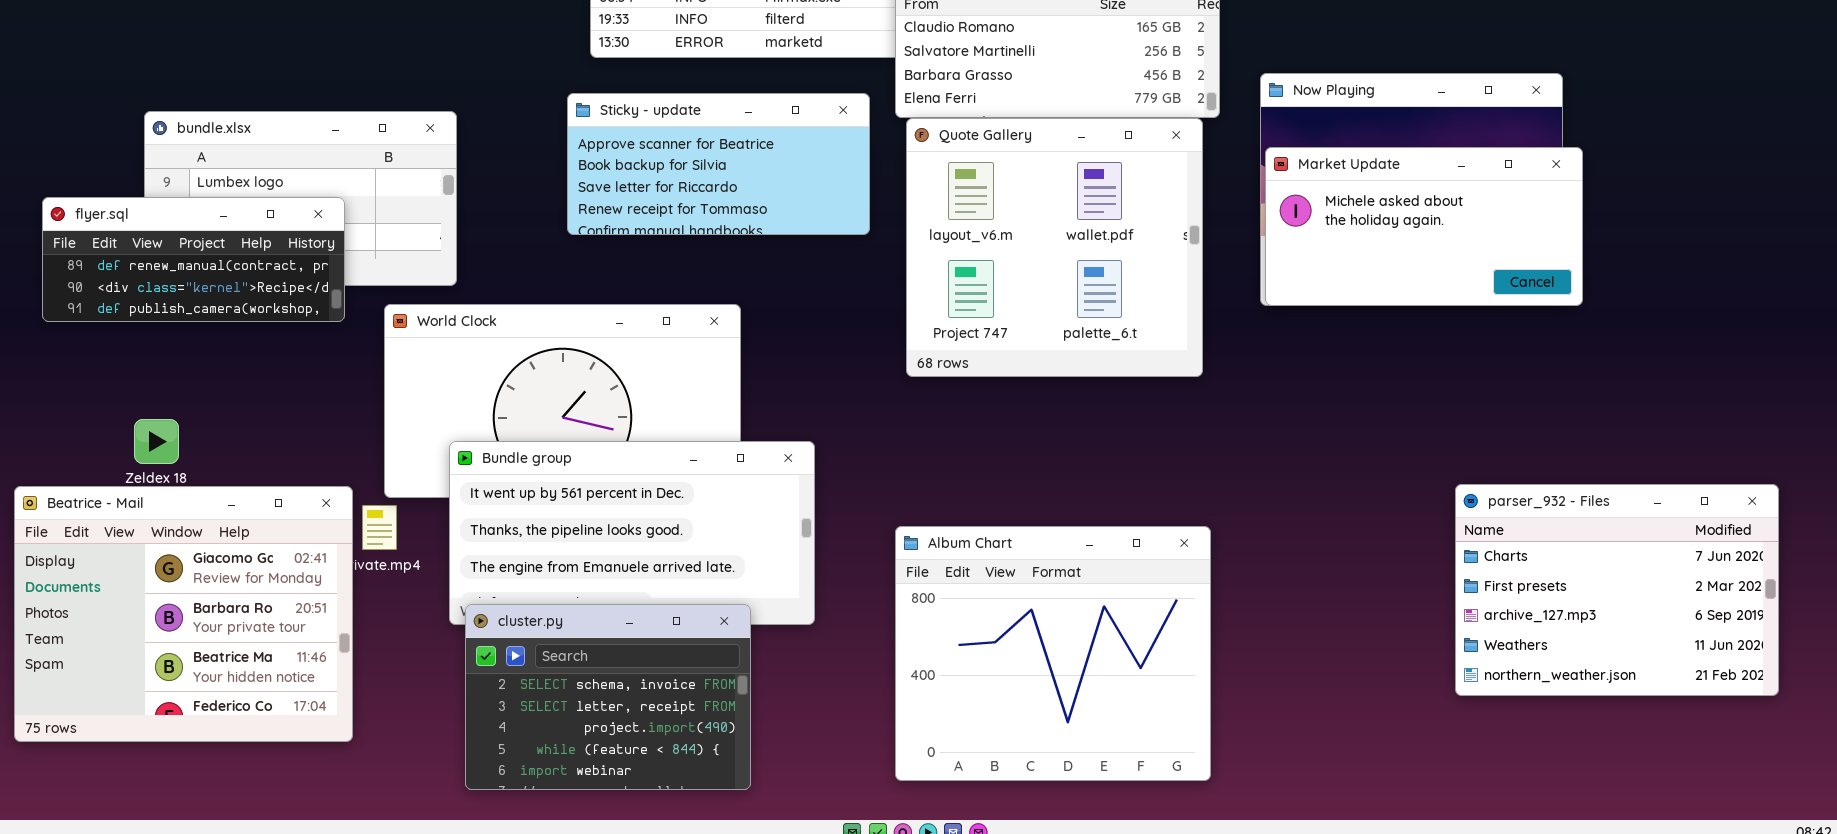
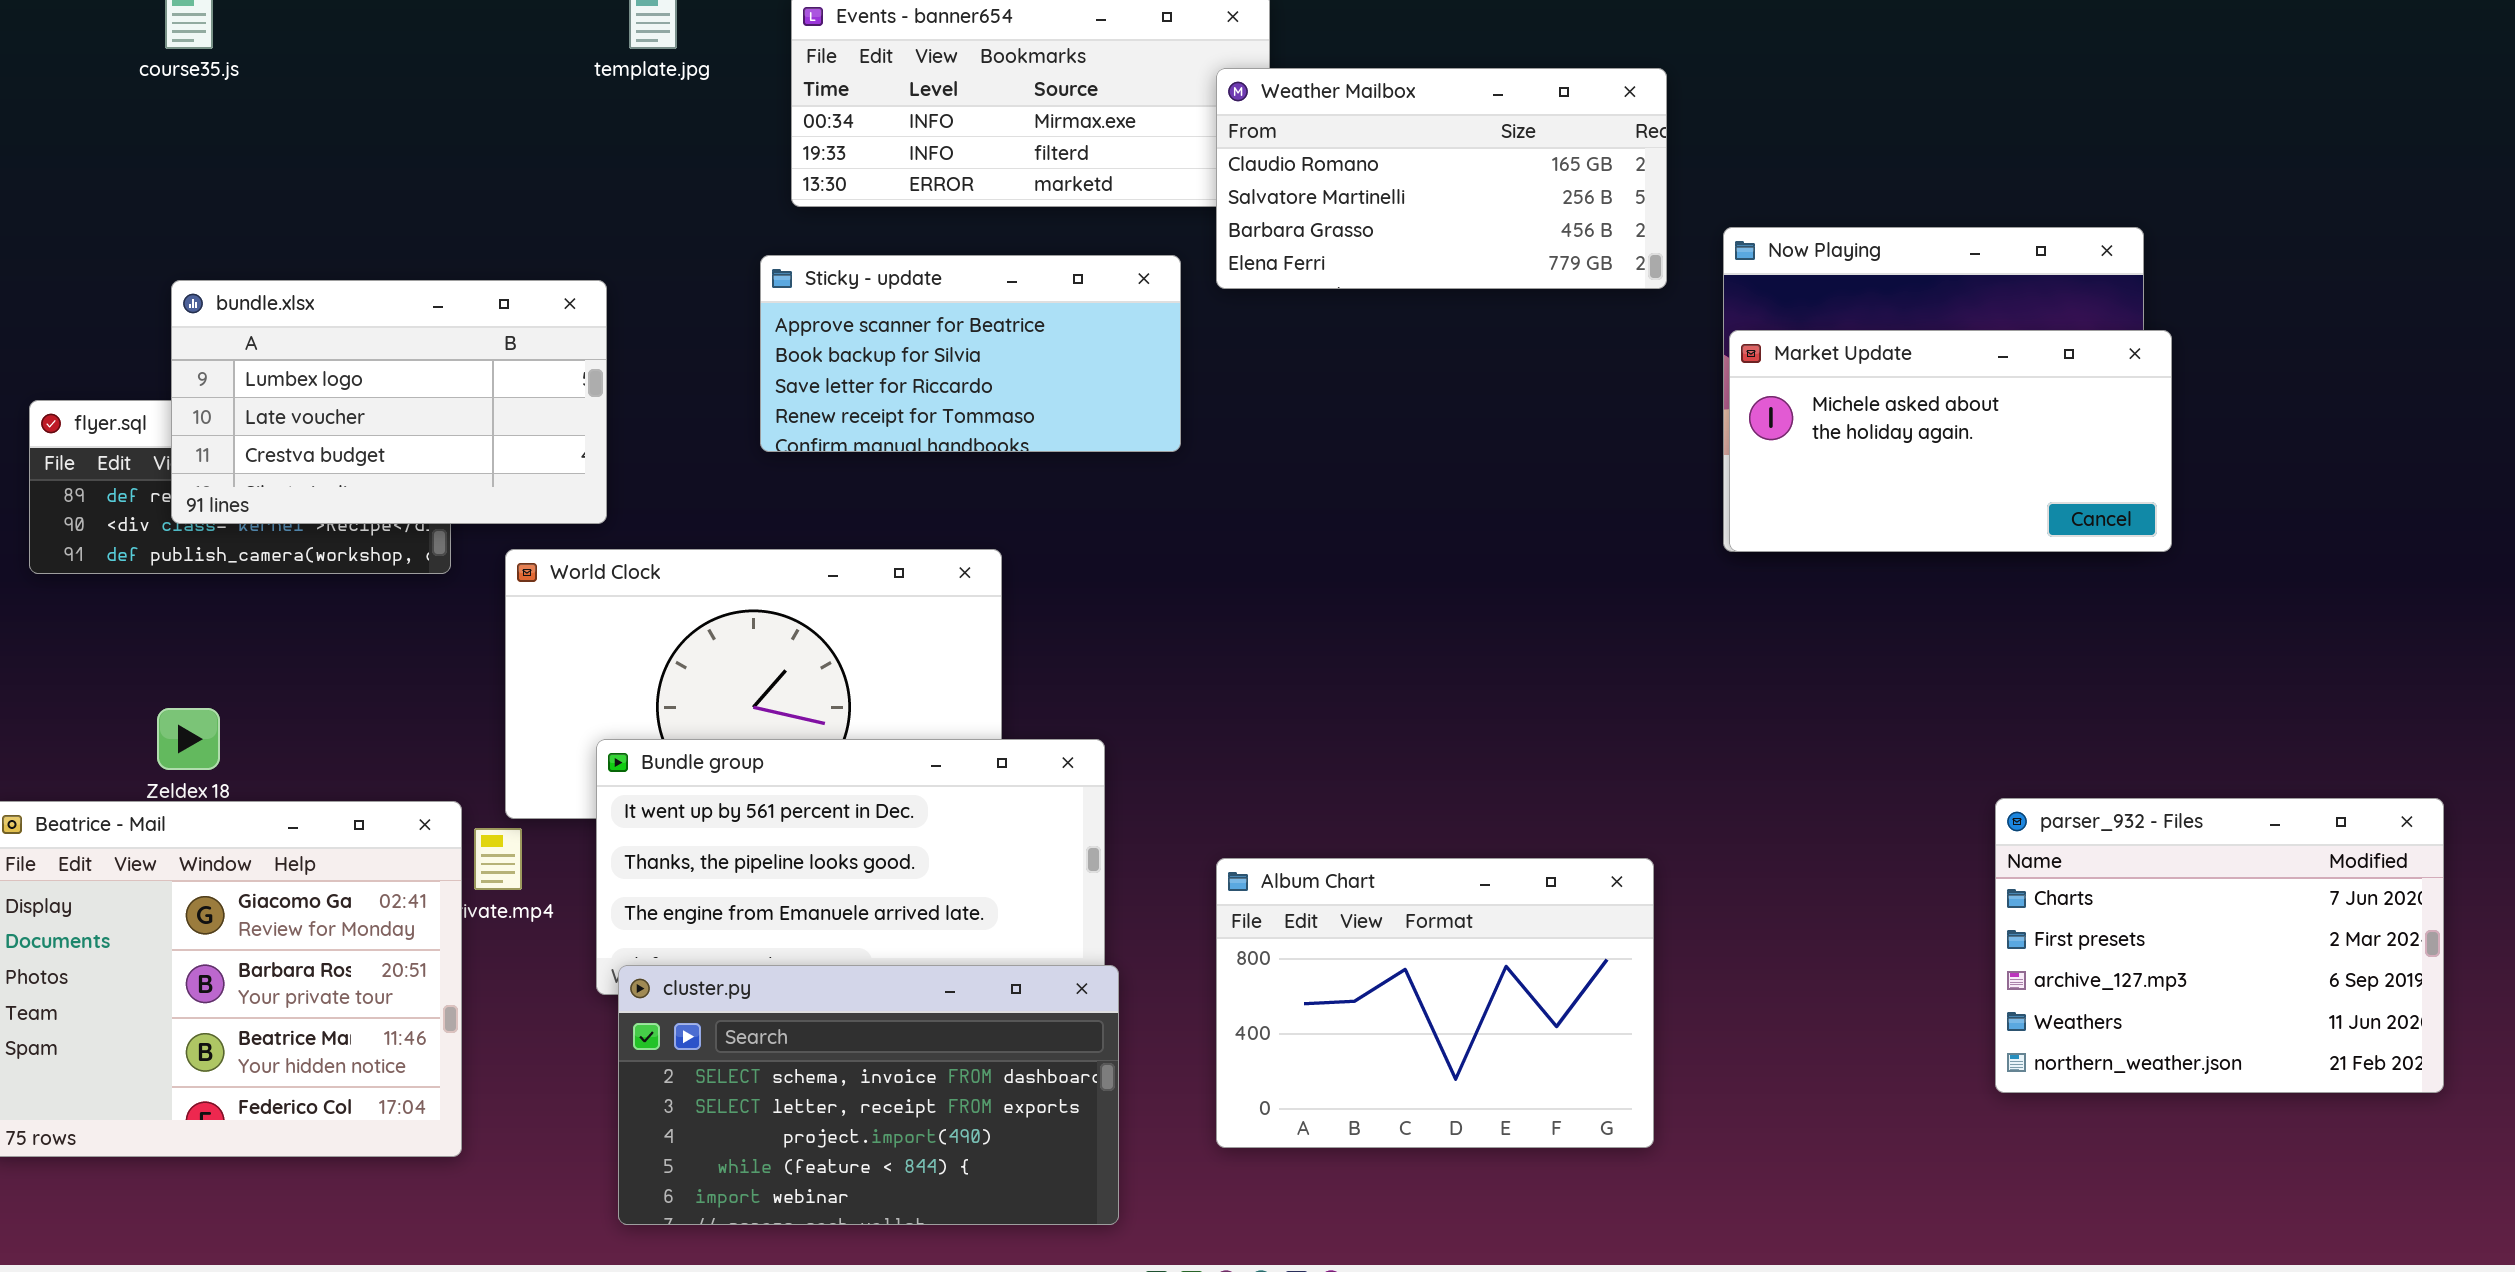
bundle.xlsx: [144,111,457,286] -> [171,280,607,524], raised
Quote Gallery: [906,118,1203,377] -> none, closed
Album Chart: [895,526,1211,781] -> [1216,858,1654,1148], resized
cluster.py: [465,604,751,790] -> [618,965,1119,1225], resized

